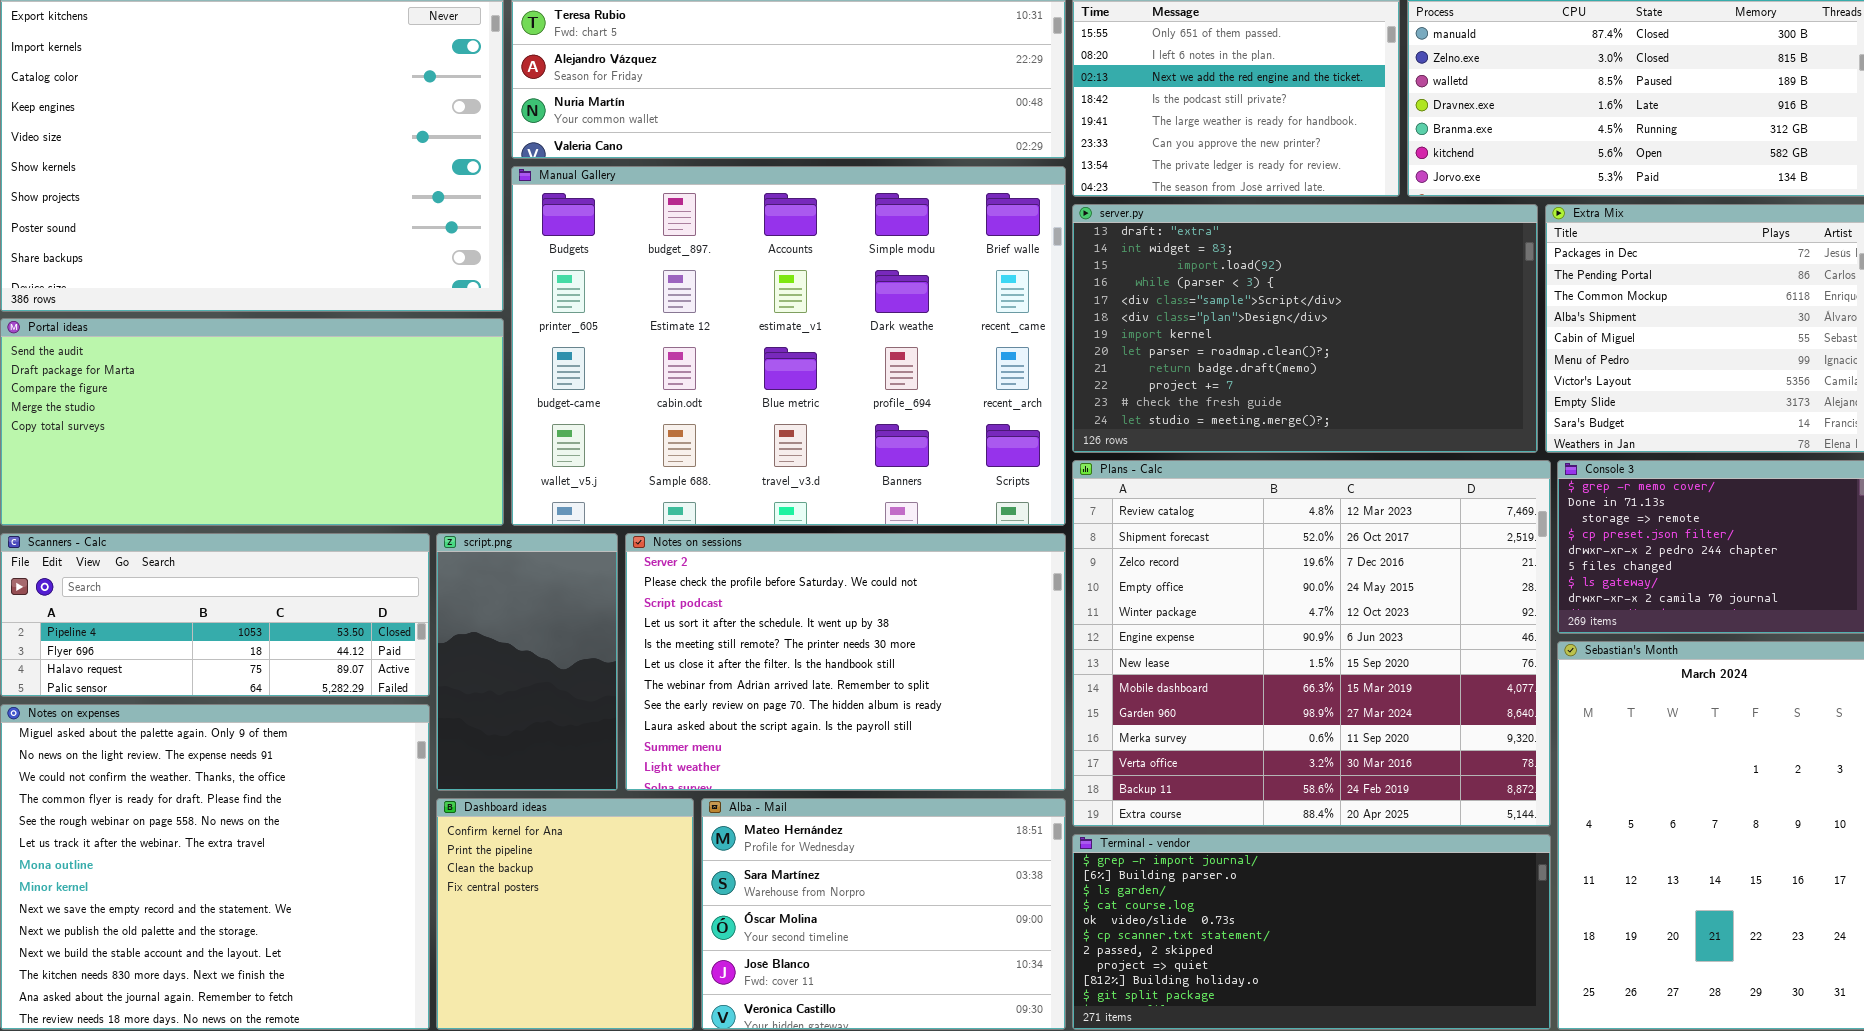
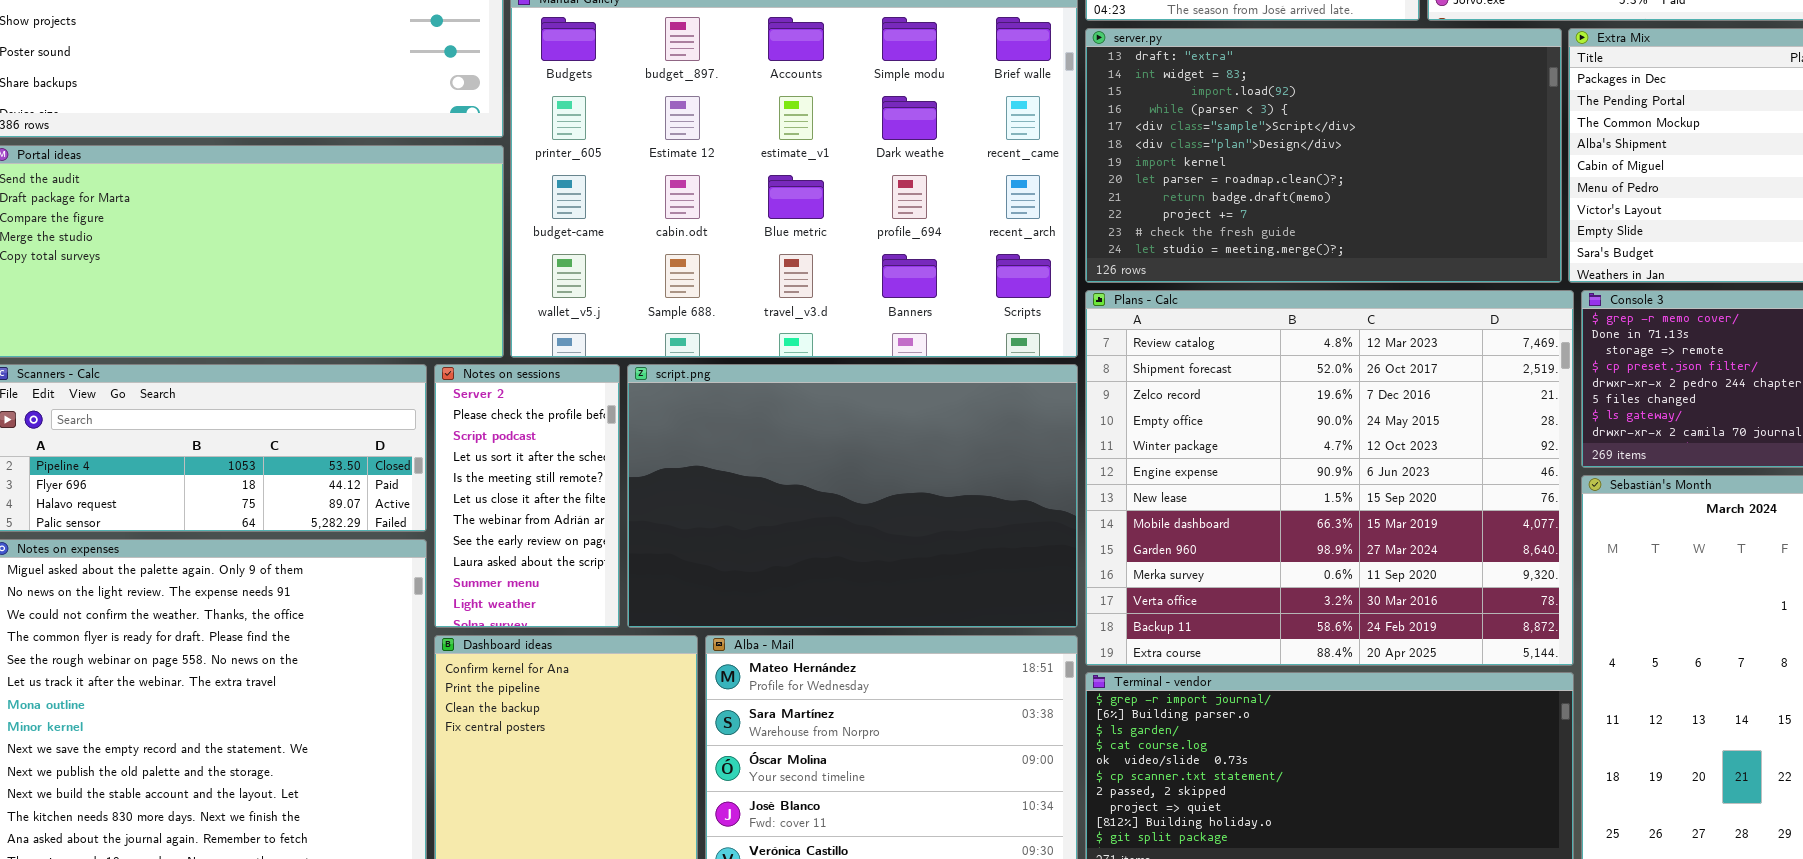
script.png: [436,533,618,791] -> [627,364,1078,628], moved, resized
Notes on sessions: [625,533,1066,791] -> [434,364,620,628], moved, resized

